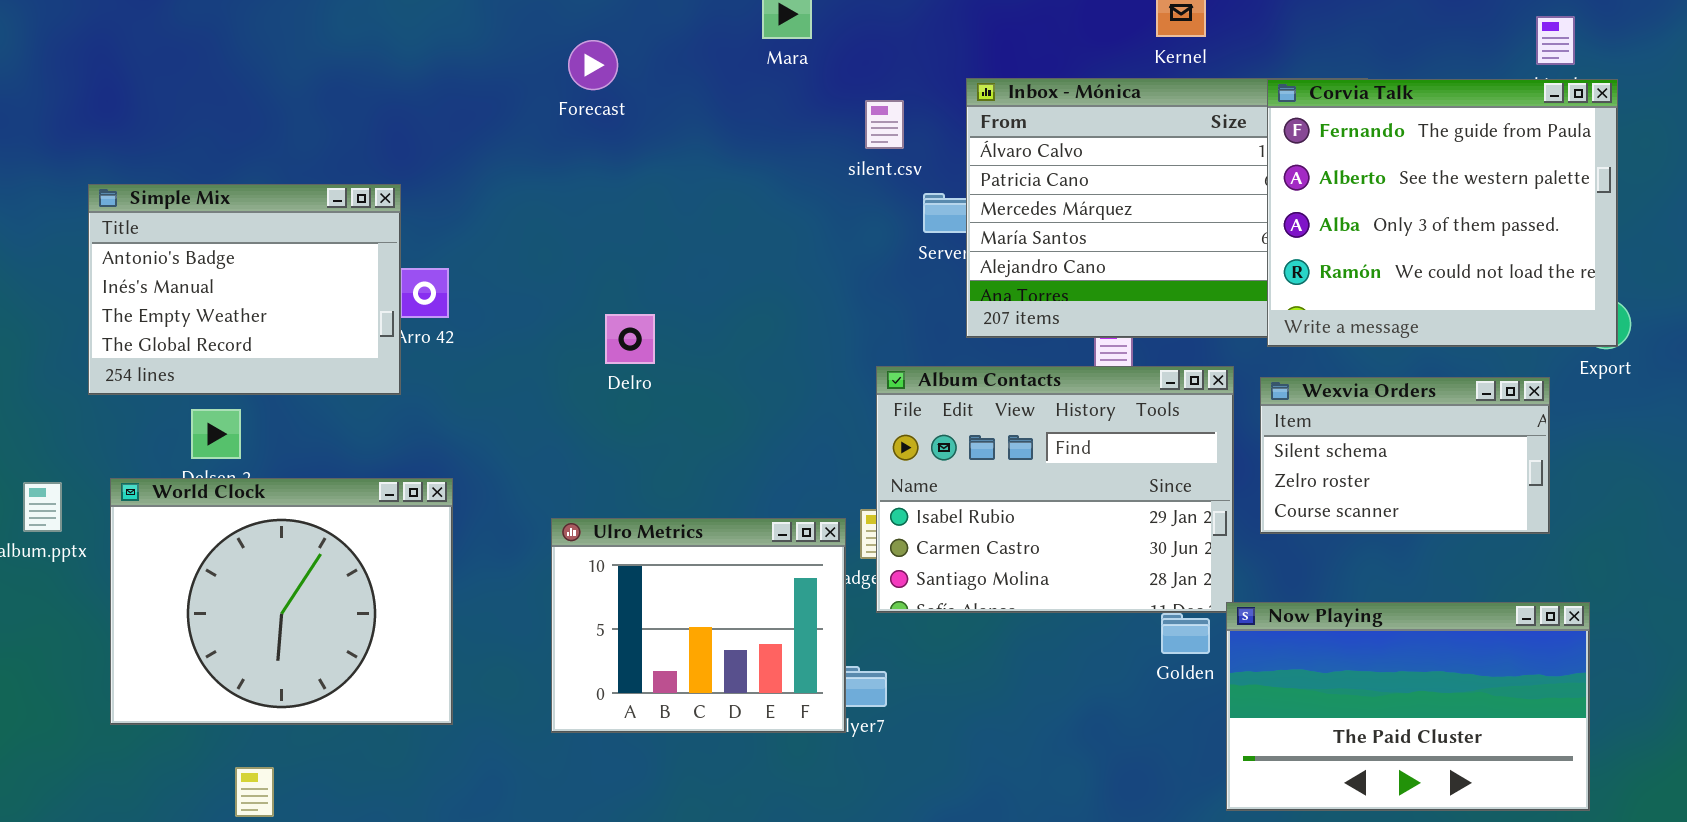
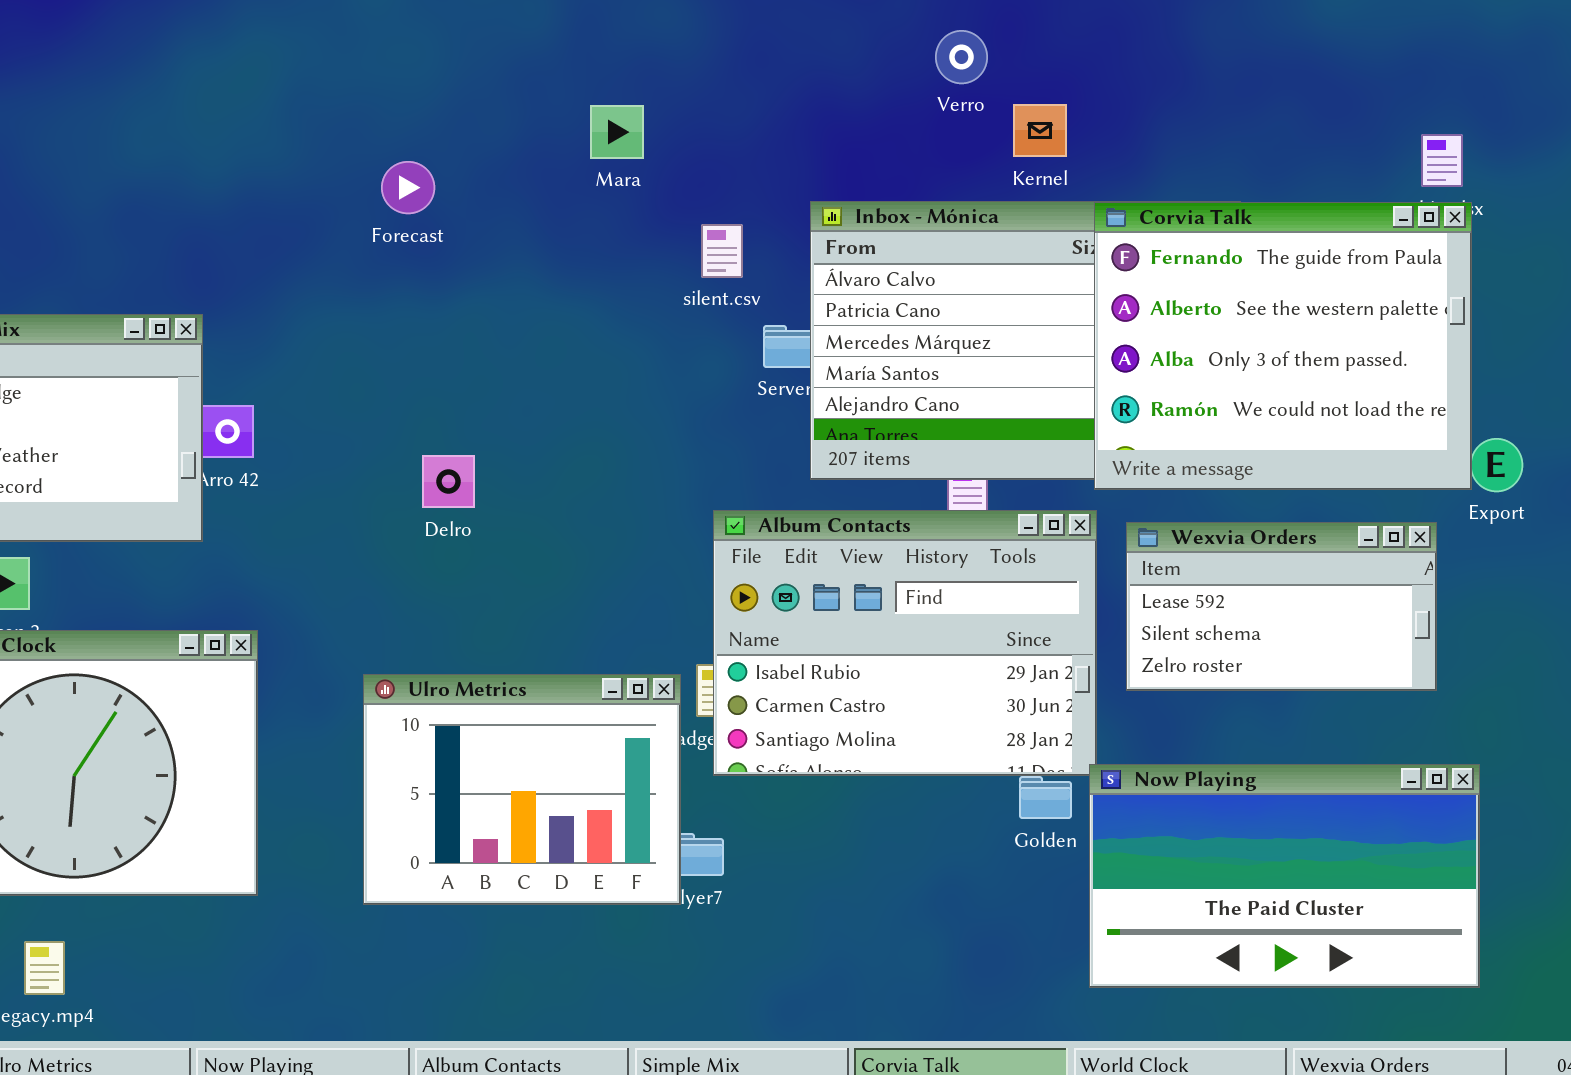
Corvia Talk: [1267,79,1618,347] -> [1094,202,1472,490], moved
Wexvia Orders: [1260,377,1550,534] -> [1126,522,1437,691], scrolled up 1 row

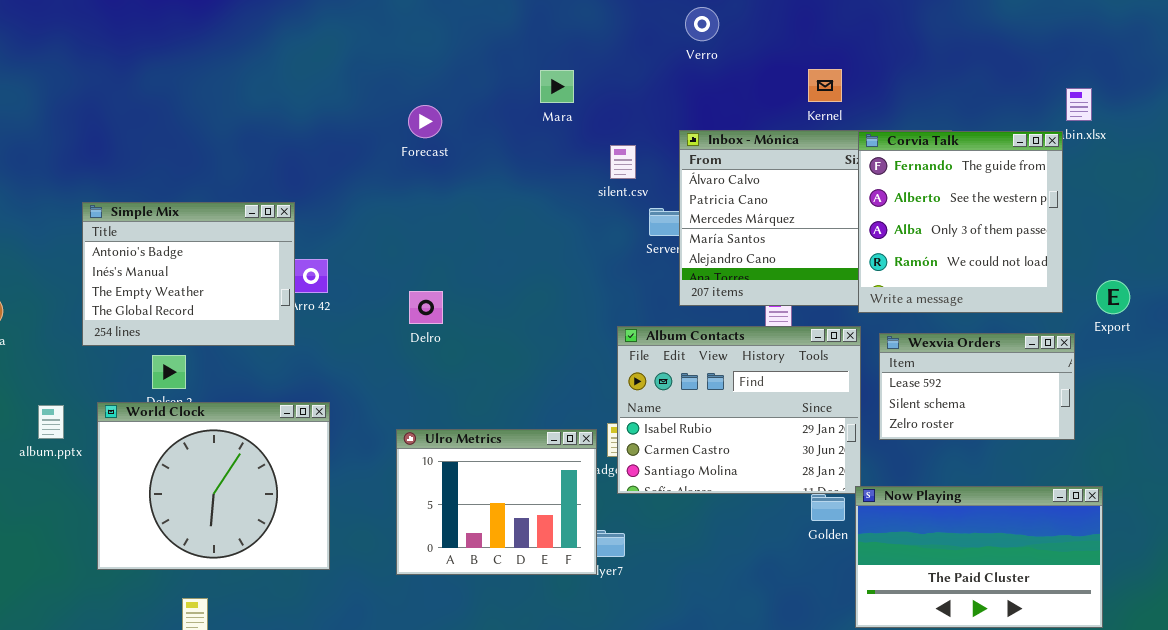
Verro: [935,30,988,84] -> [685,7,719,41], moved
Corvia Talk: [1094,202,1472,490] -> [858,131,1063,313], resized
Delro: [422,455,475,508] -> [409,291,443,324], moved

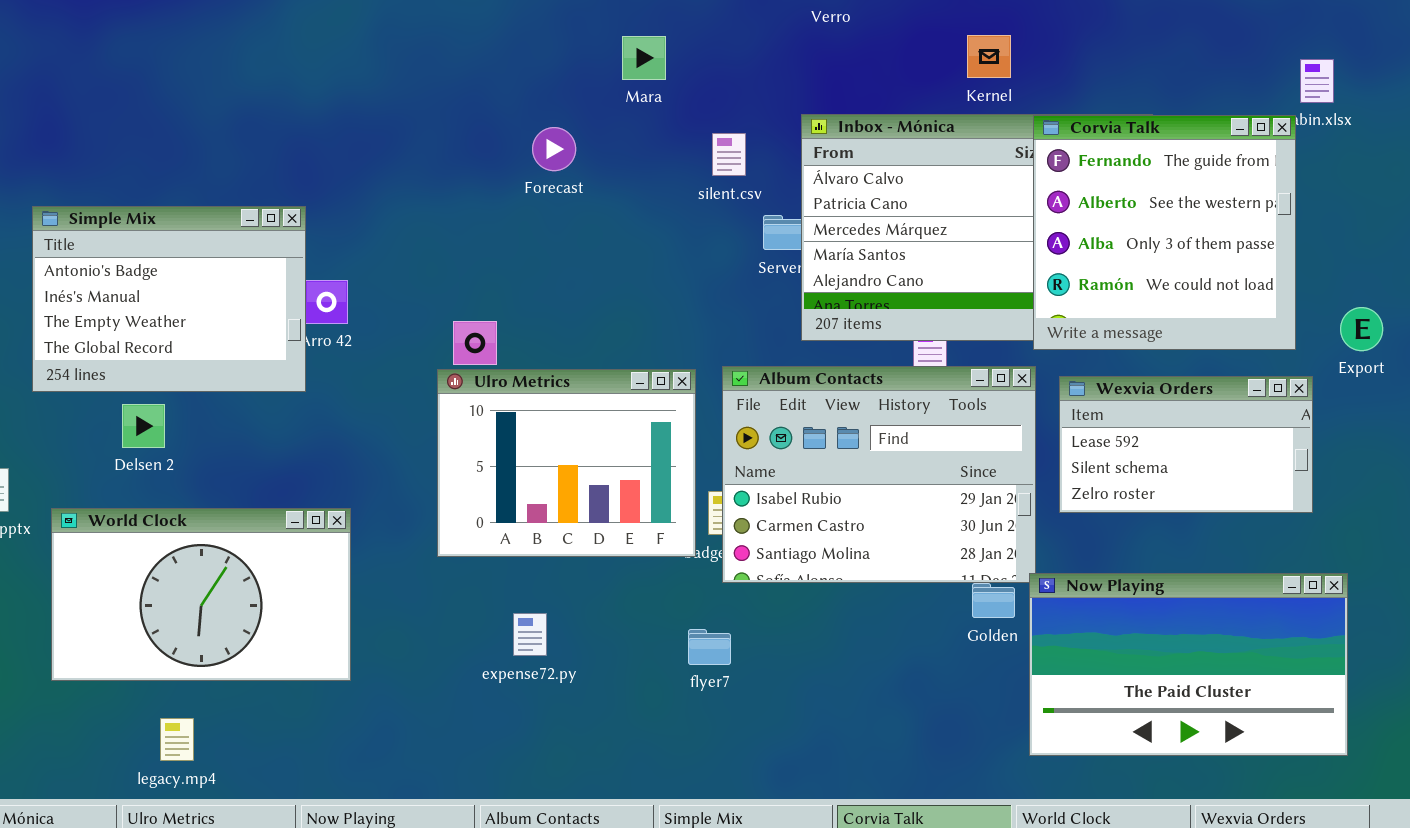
Forecast: [408,105,442,138] -> [532,127,576,171], moved
World Clock: [97,402,330,570] -> [51,508,351,681], resized
Ulro Metrics: [396,429,597,575] -> [437,369,696,557], moved

